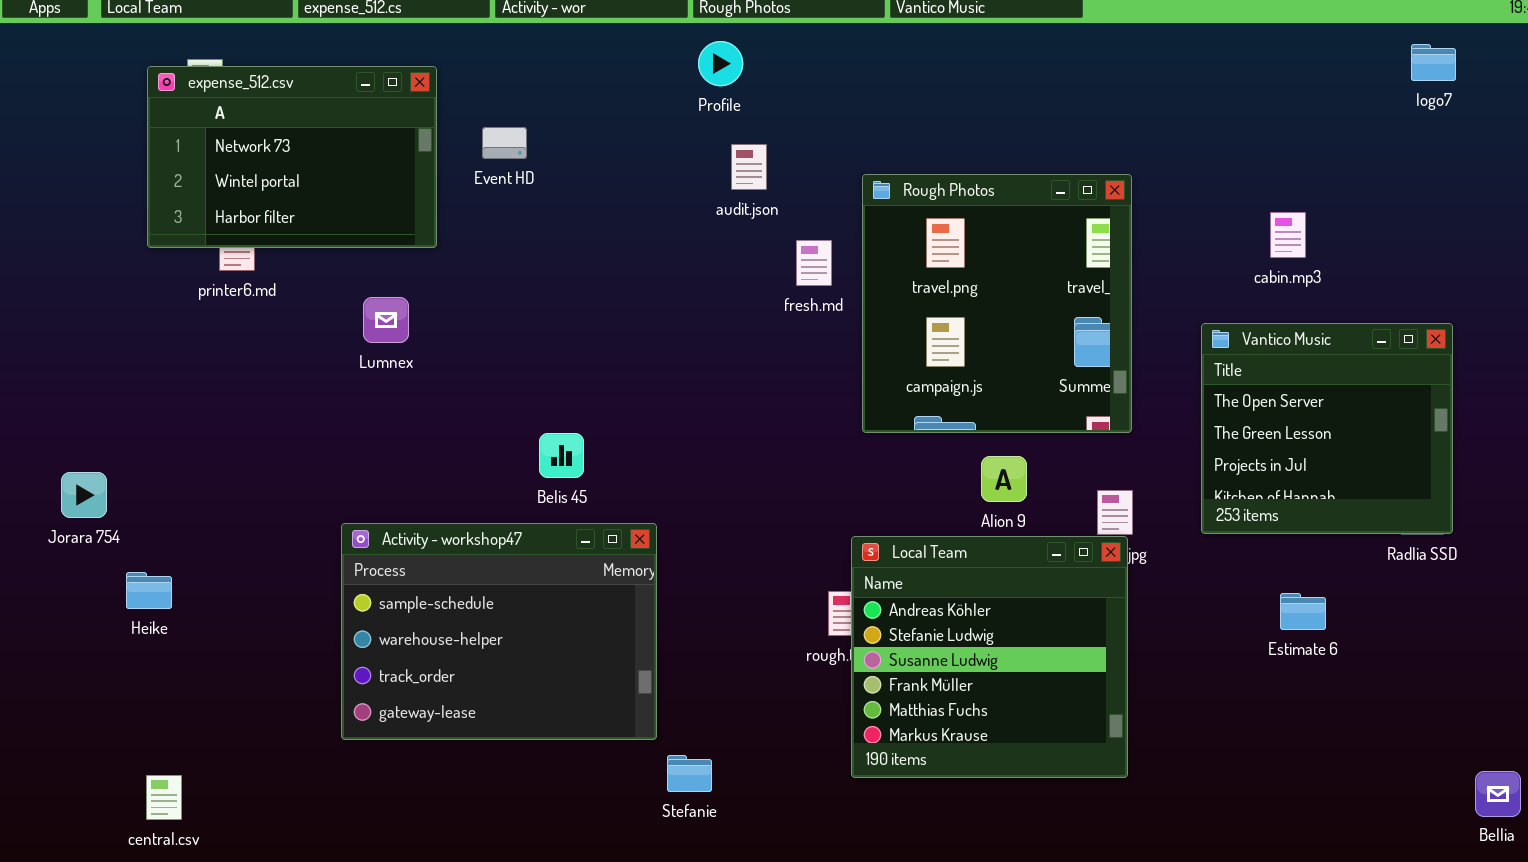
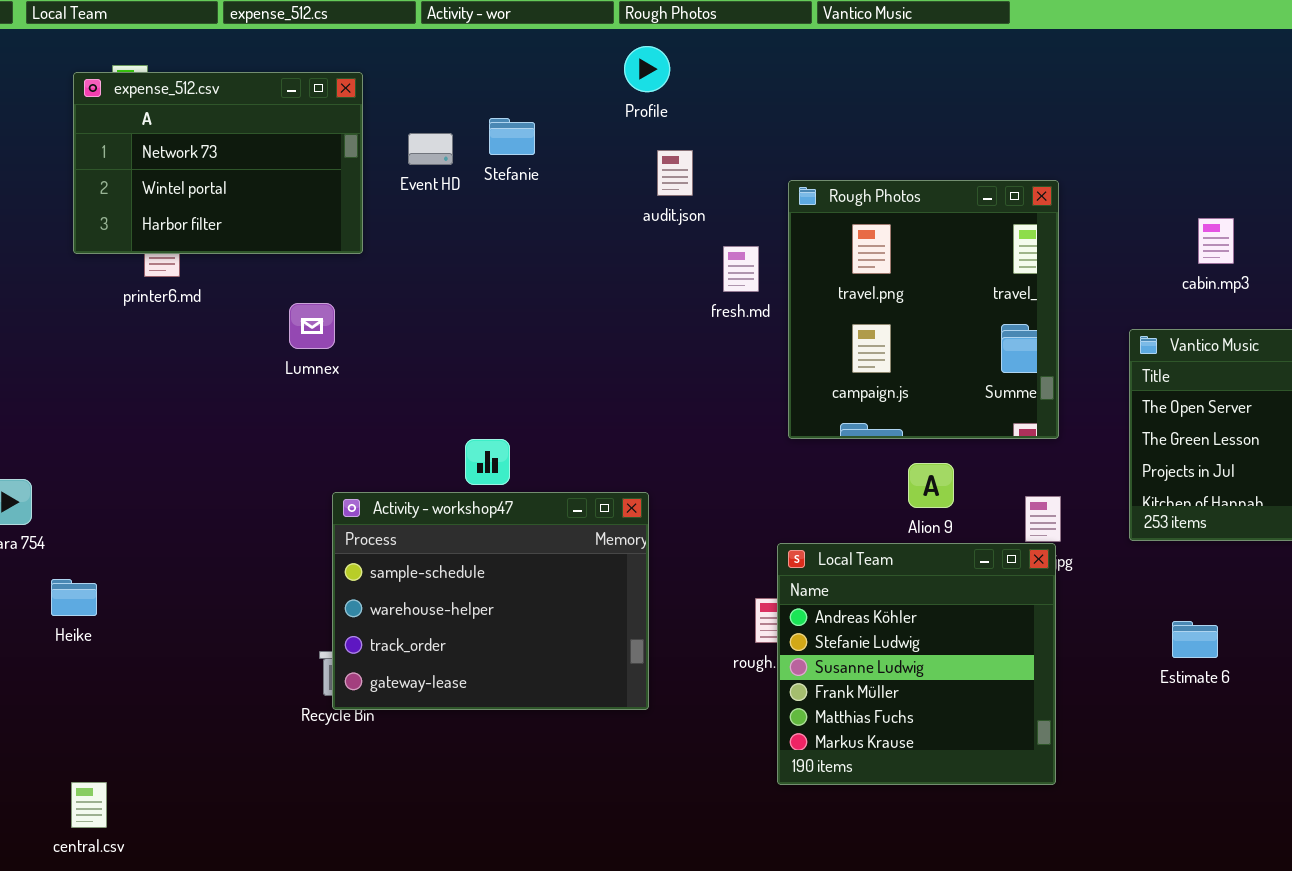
Activity - workshop47: [341,523,657,740] -> [332,492,649,710], moved
Estimate 6: [1280,593,1326,630] -> [1172,621,1218,658], moved
Stefanie: [667,755,712,792] -> [489,118,535,155], moved

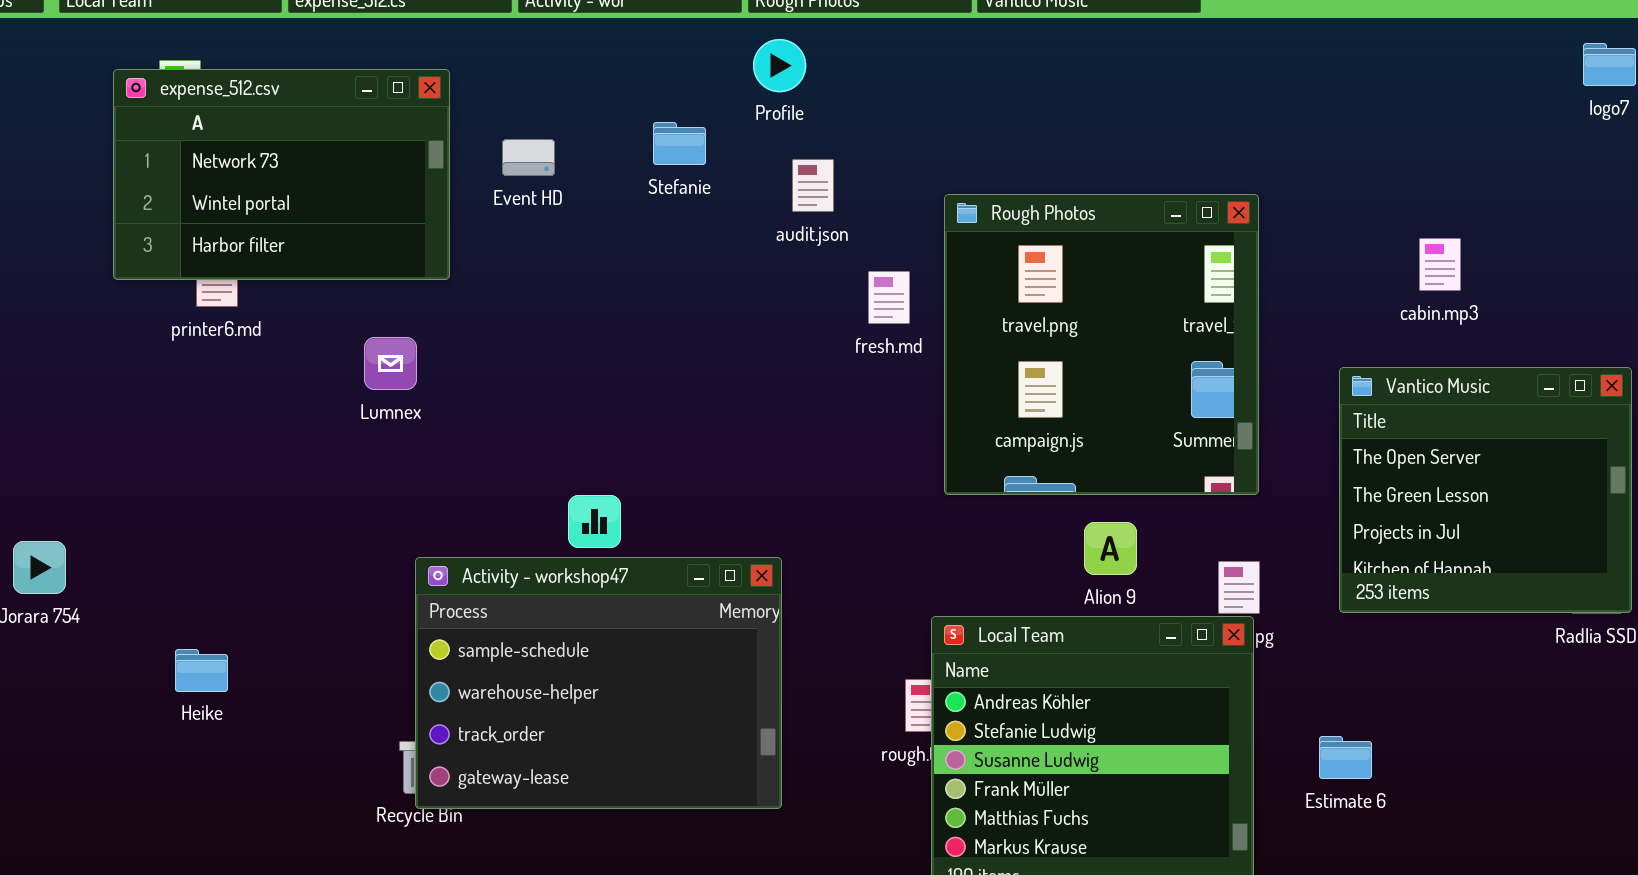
Stefanie: [489,118,535,155] -> [653,122,706,165], moved
Heike: [51,579,97,616] -> [175,649,228,692], moved
Estimate 6: [1172,621,1218,658] -> [1319,736,1372,779], moved

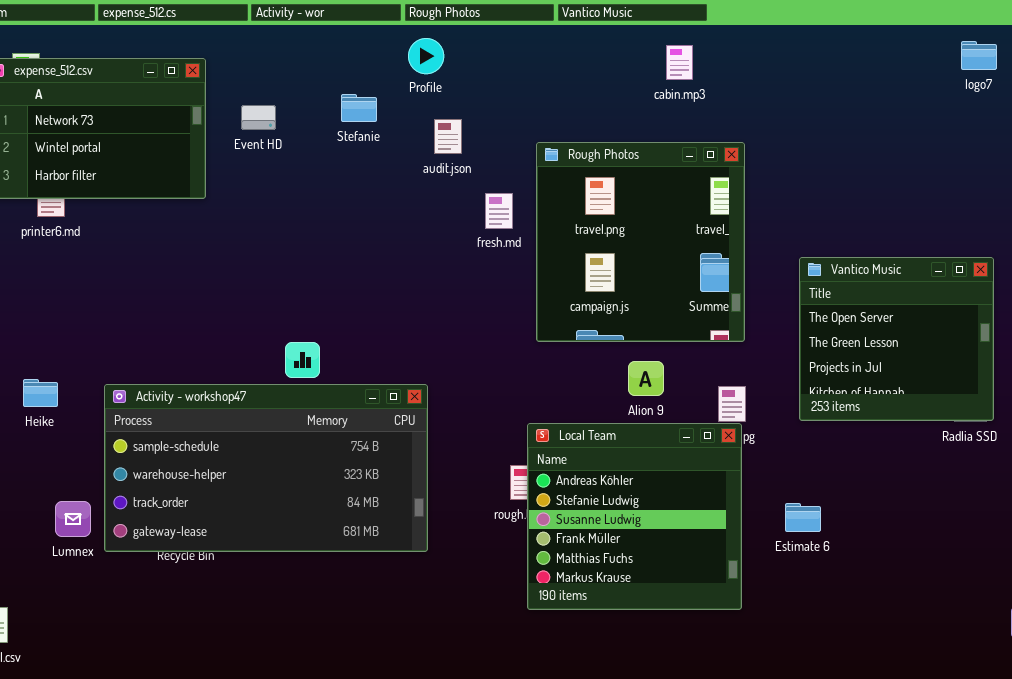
cabin.mp3: [1419,238,1461,291] -> [666,45,693,80], moved
Lumnex: [364,337,417,390] -> [55,501,91,537], moved
Activity - workshop47: [415,557,782,809] -> [104,384,428,552], resized
Heike: [175,649,228,692] -> [23,379,58,407], moved

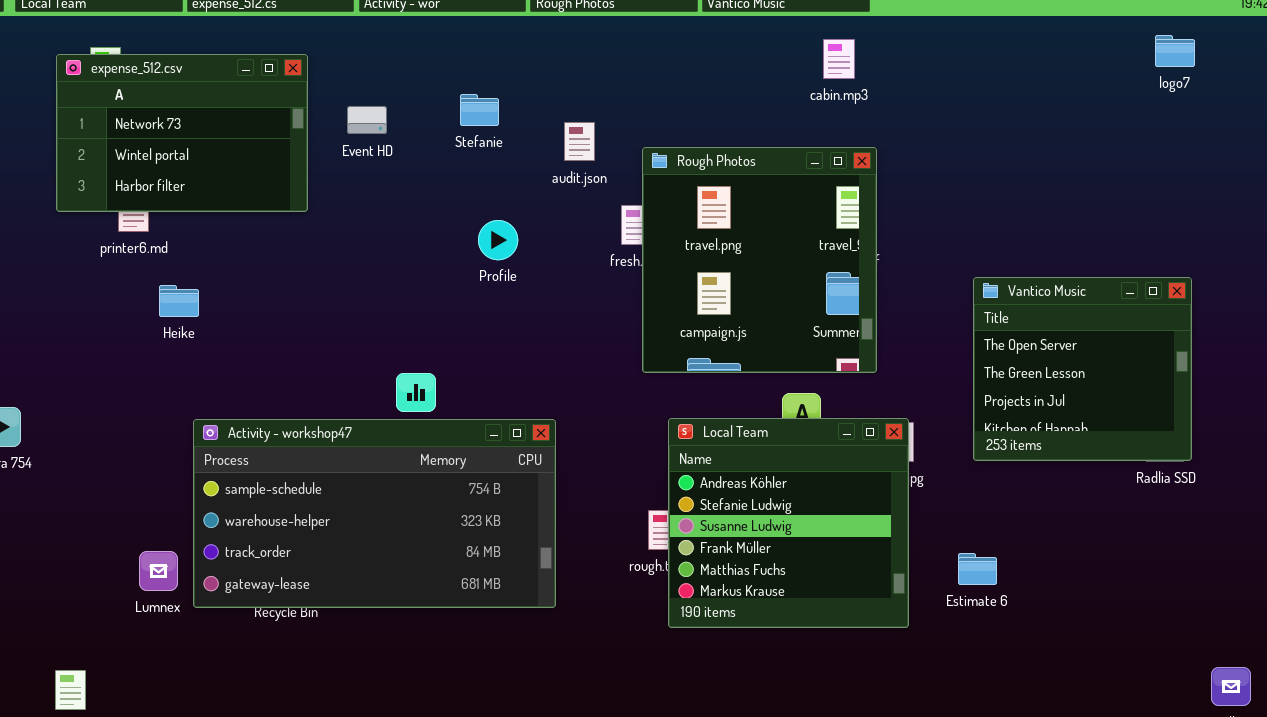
Profile: [408,38,444,74] -> [478,220,518,260], moved
Rough Photos: [536,142,745,342] -> [642,147,877,373], moved
Heike: [23,379,58,407] -> [159,285,199,317], moved
Local Team: [527,423,742,610] -> [668,418,909,628], moved

